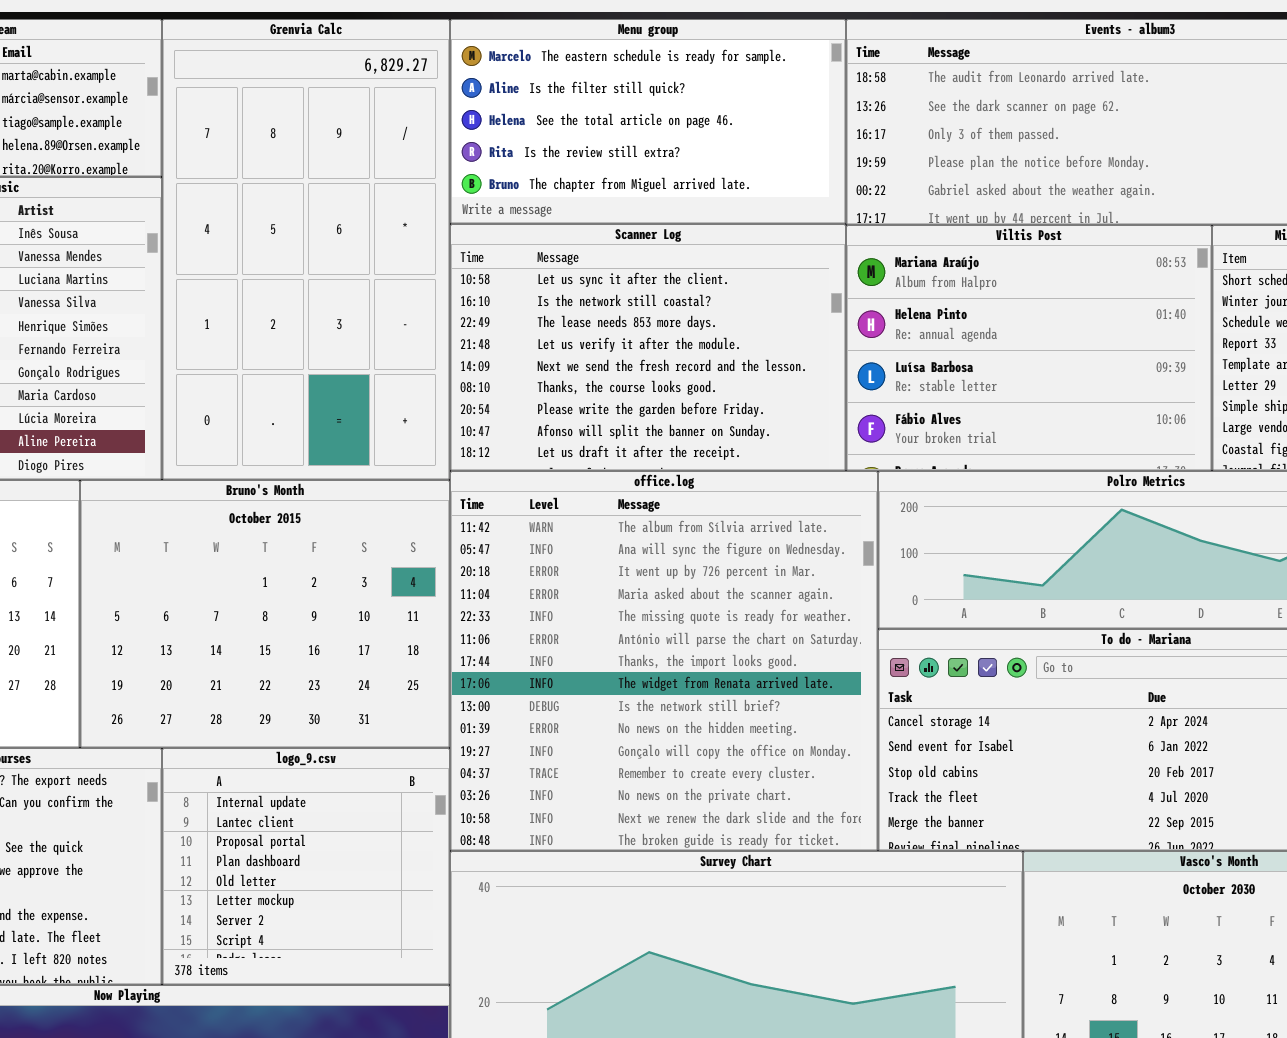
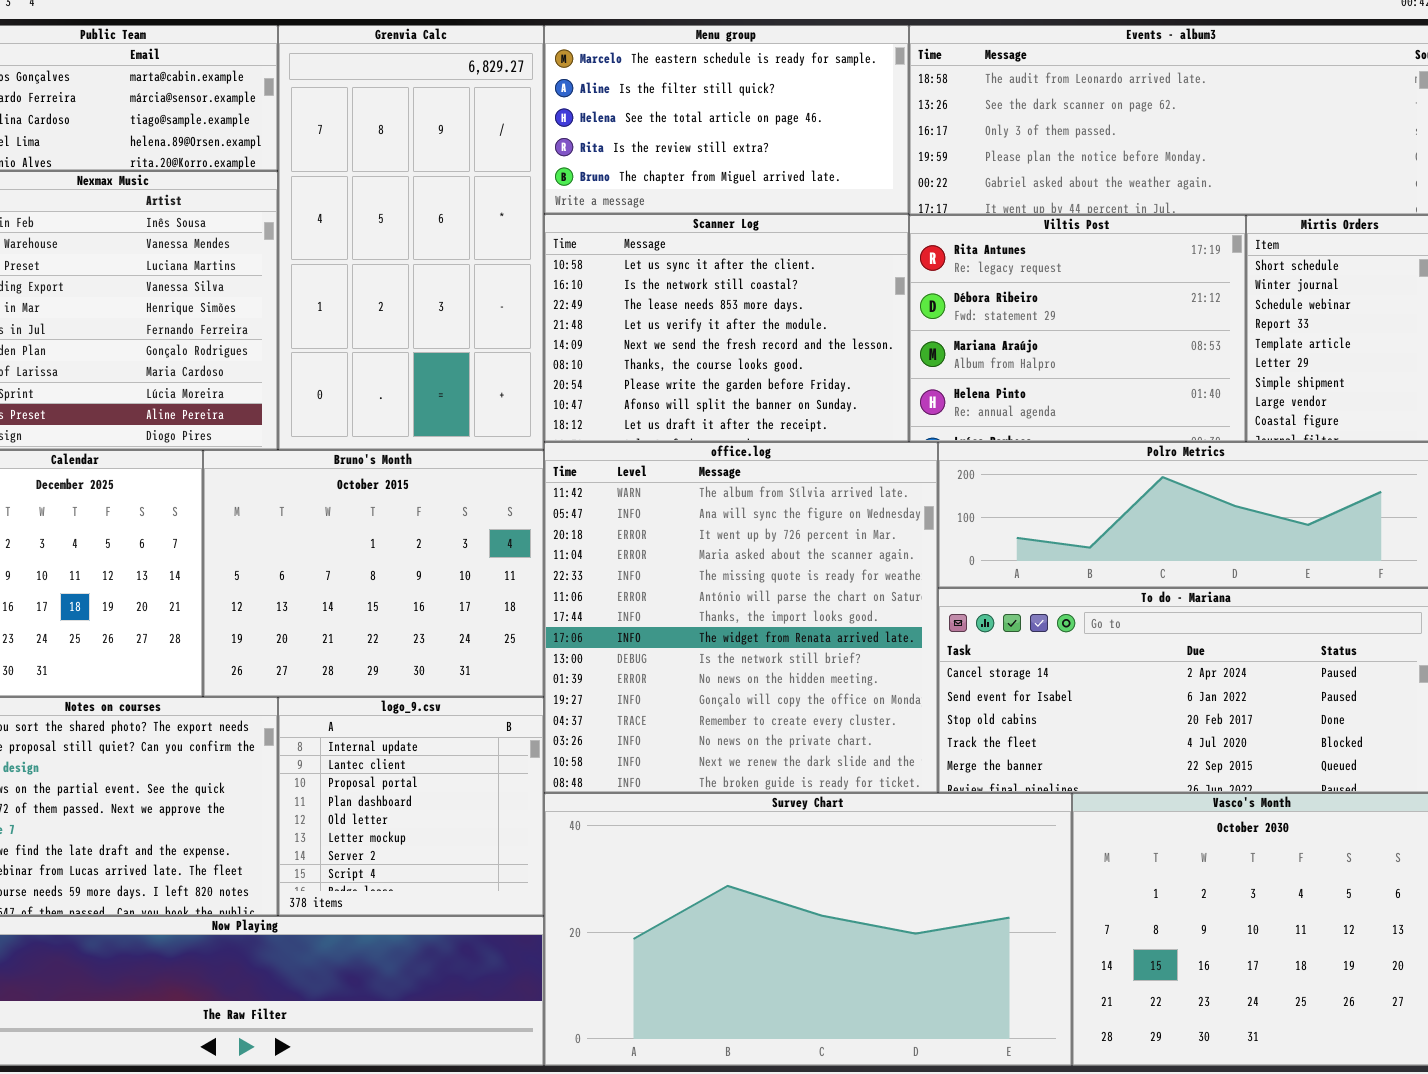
Viltis Post: [846,225,1212,471] -> [909,215,1246,442], scrolled up 2 rows

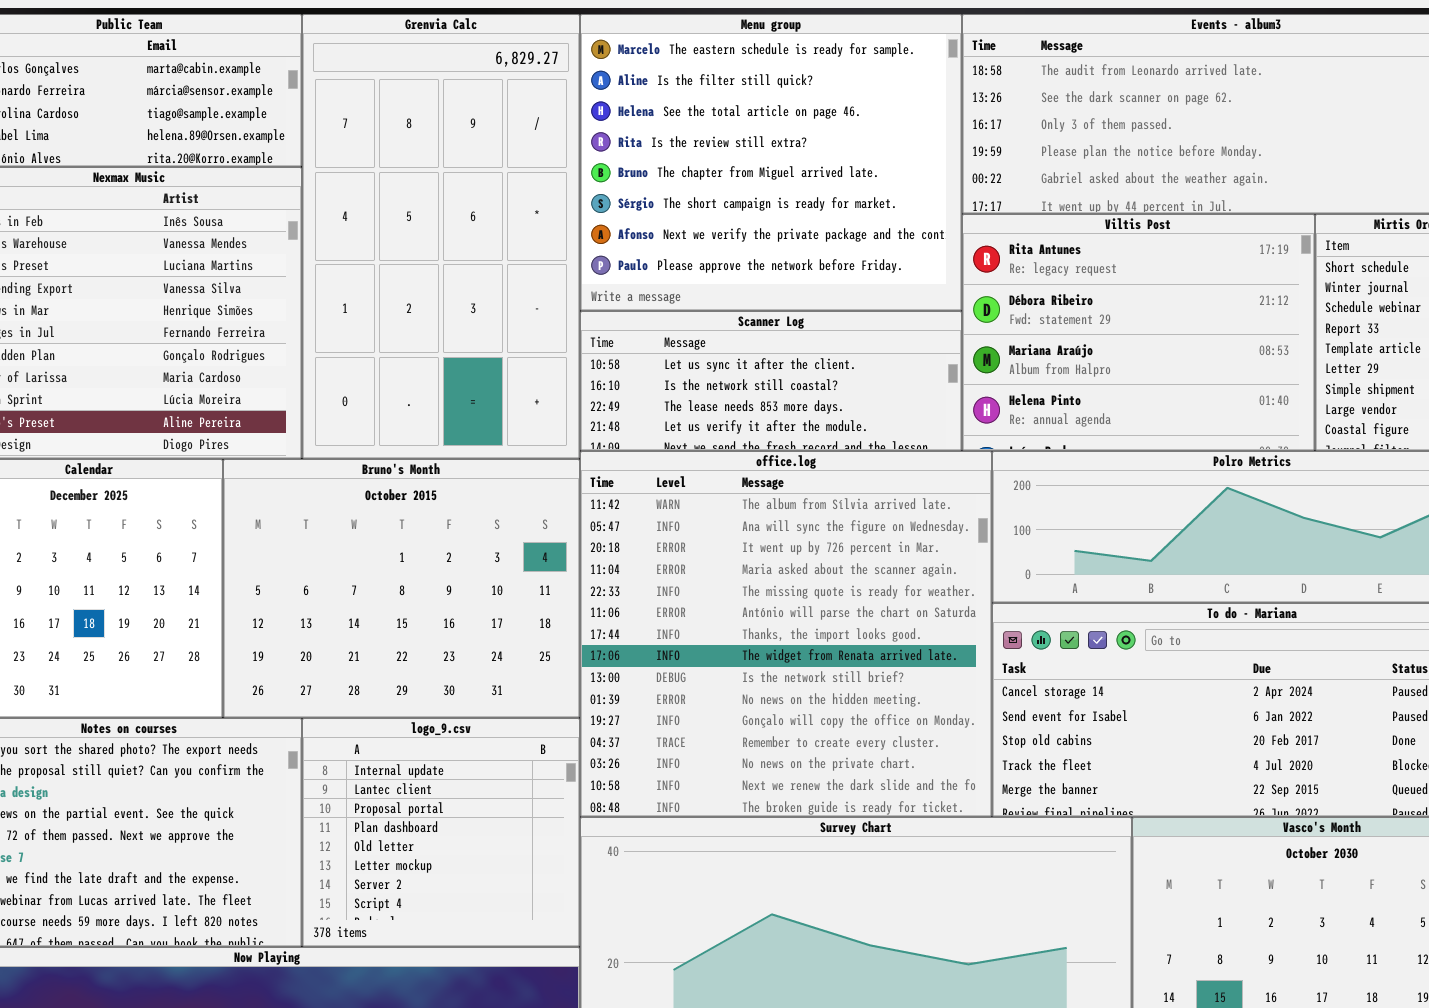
Menu group: [544,25,909,214] -> [580,14,962,311], resized
Scanner Log: [544,214,909,442] -> [580,311,962,451], resized

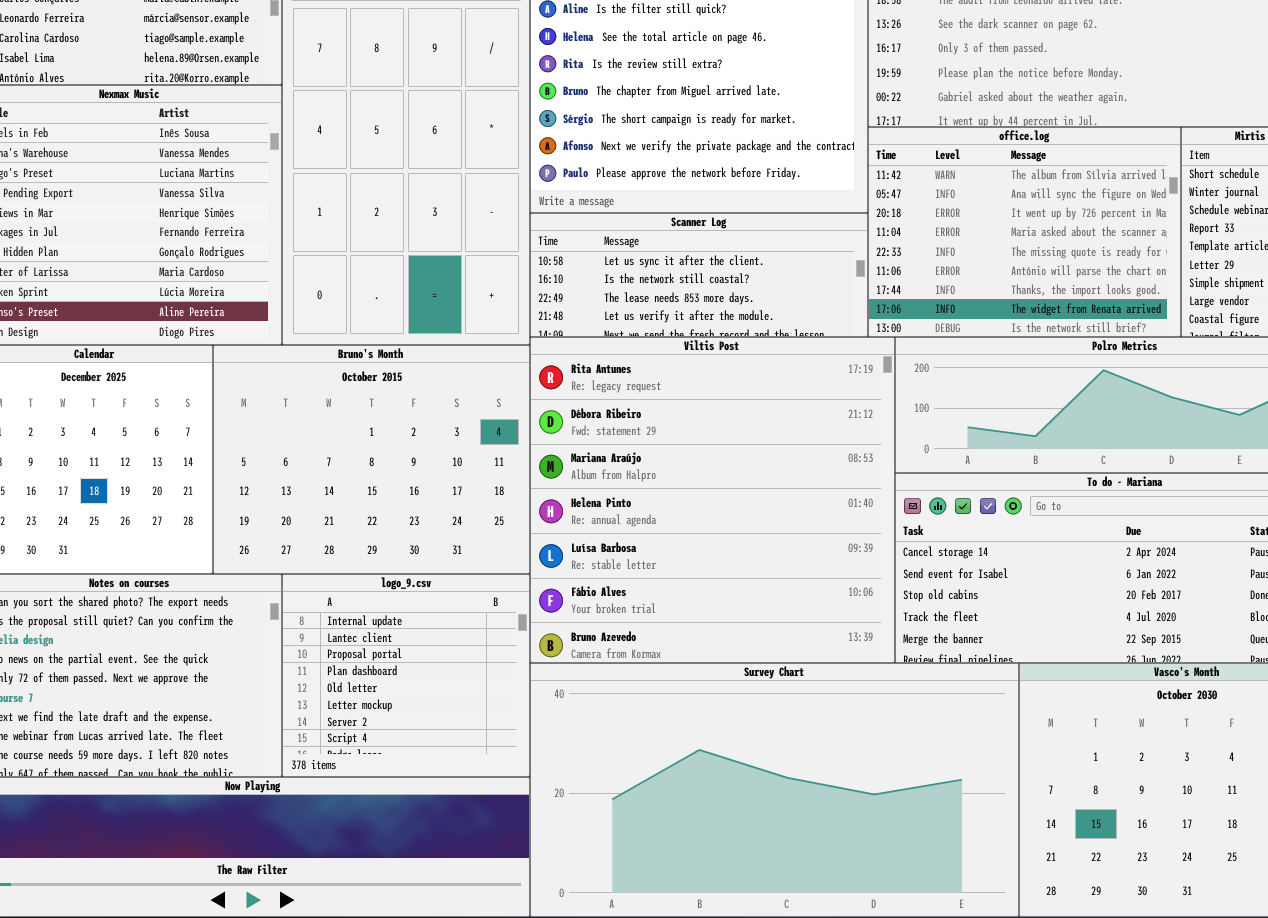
Viltis Post: [962,214,1315,451] -> [530,337,895,663], moved, resized
office.log: [580,451,992,817] -> [868,127,1181,337], moved, resized

